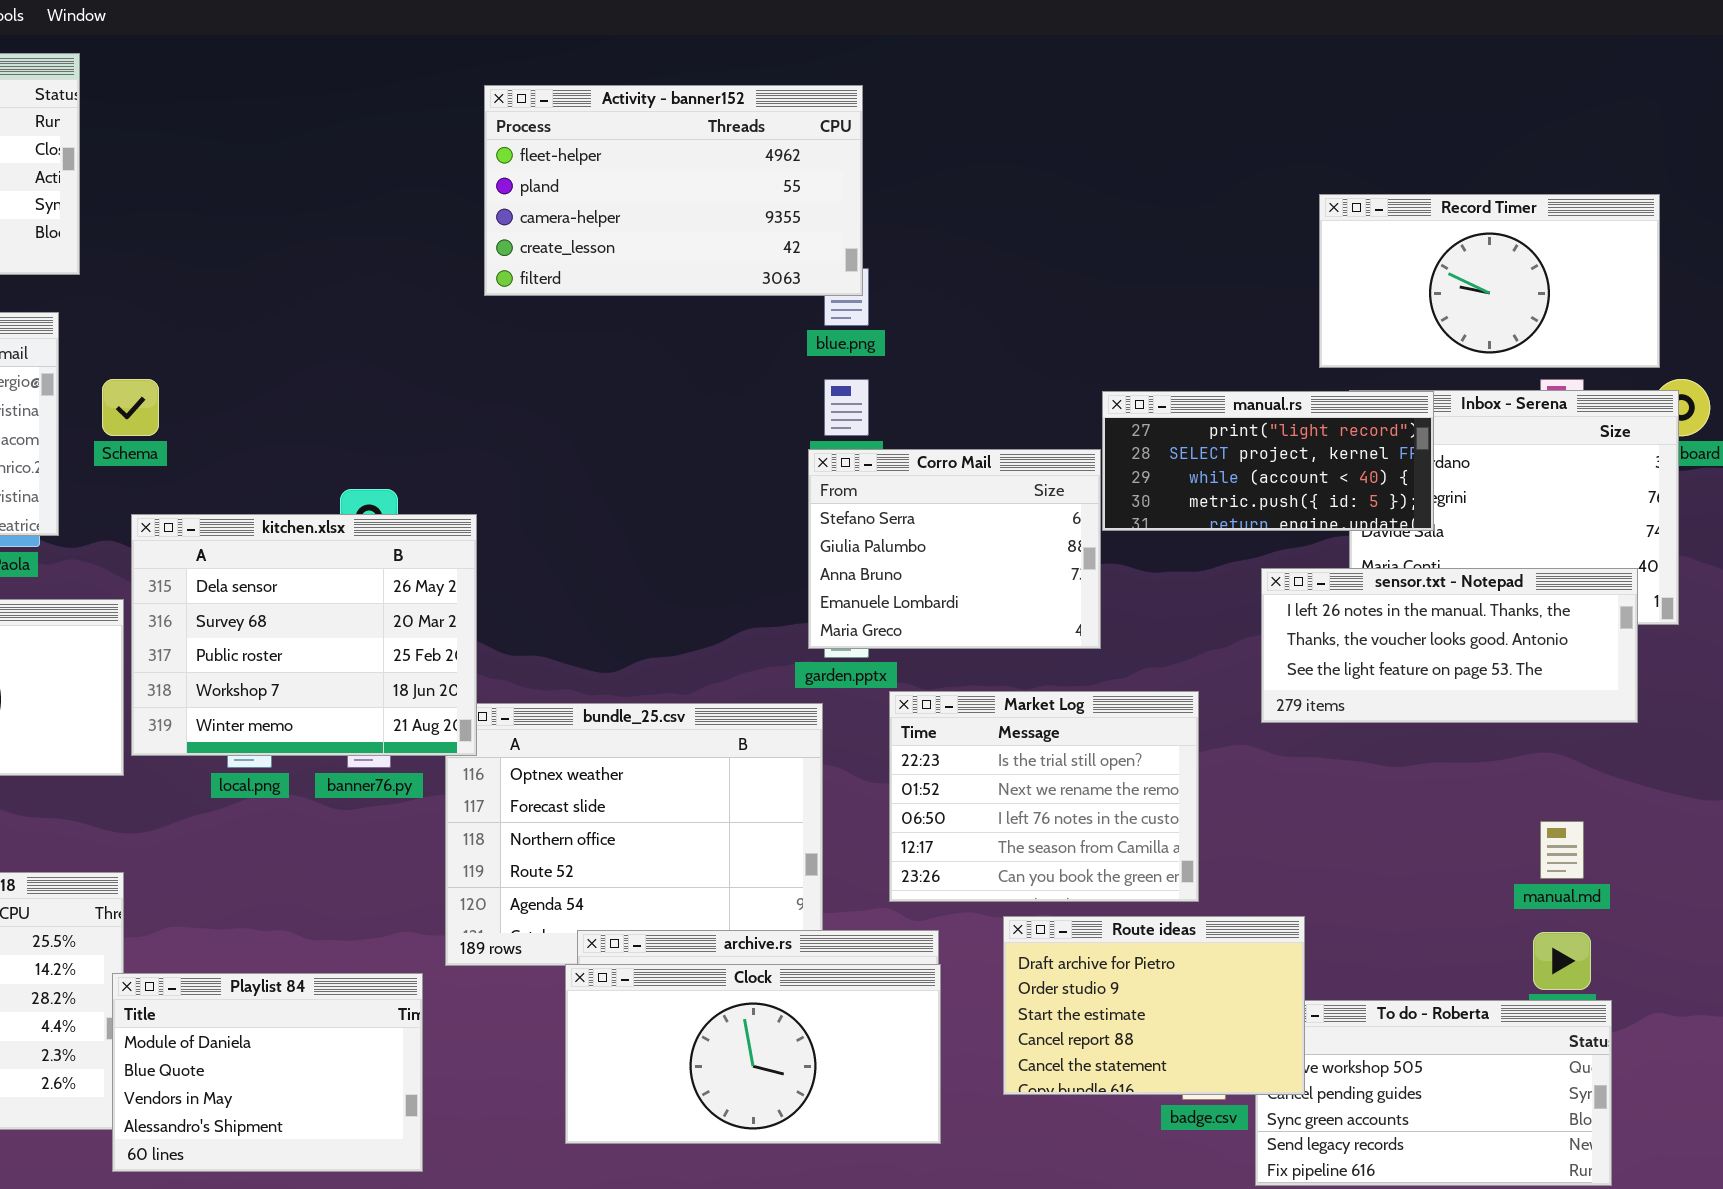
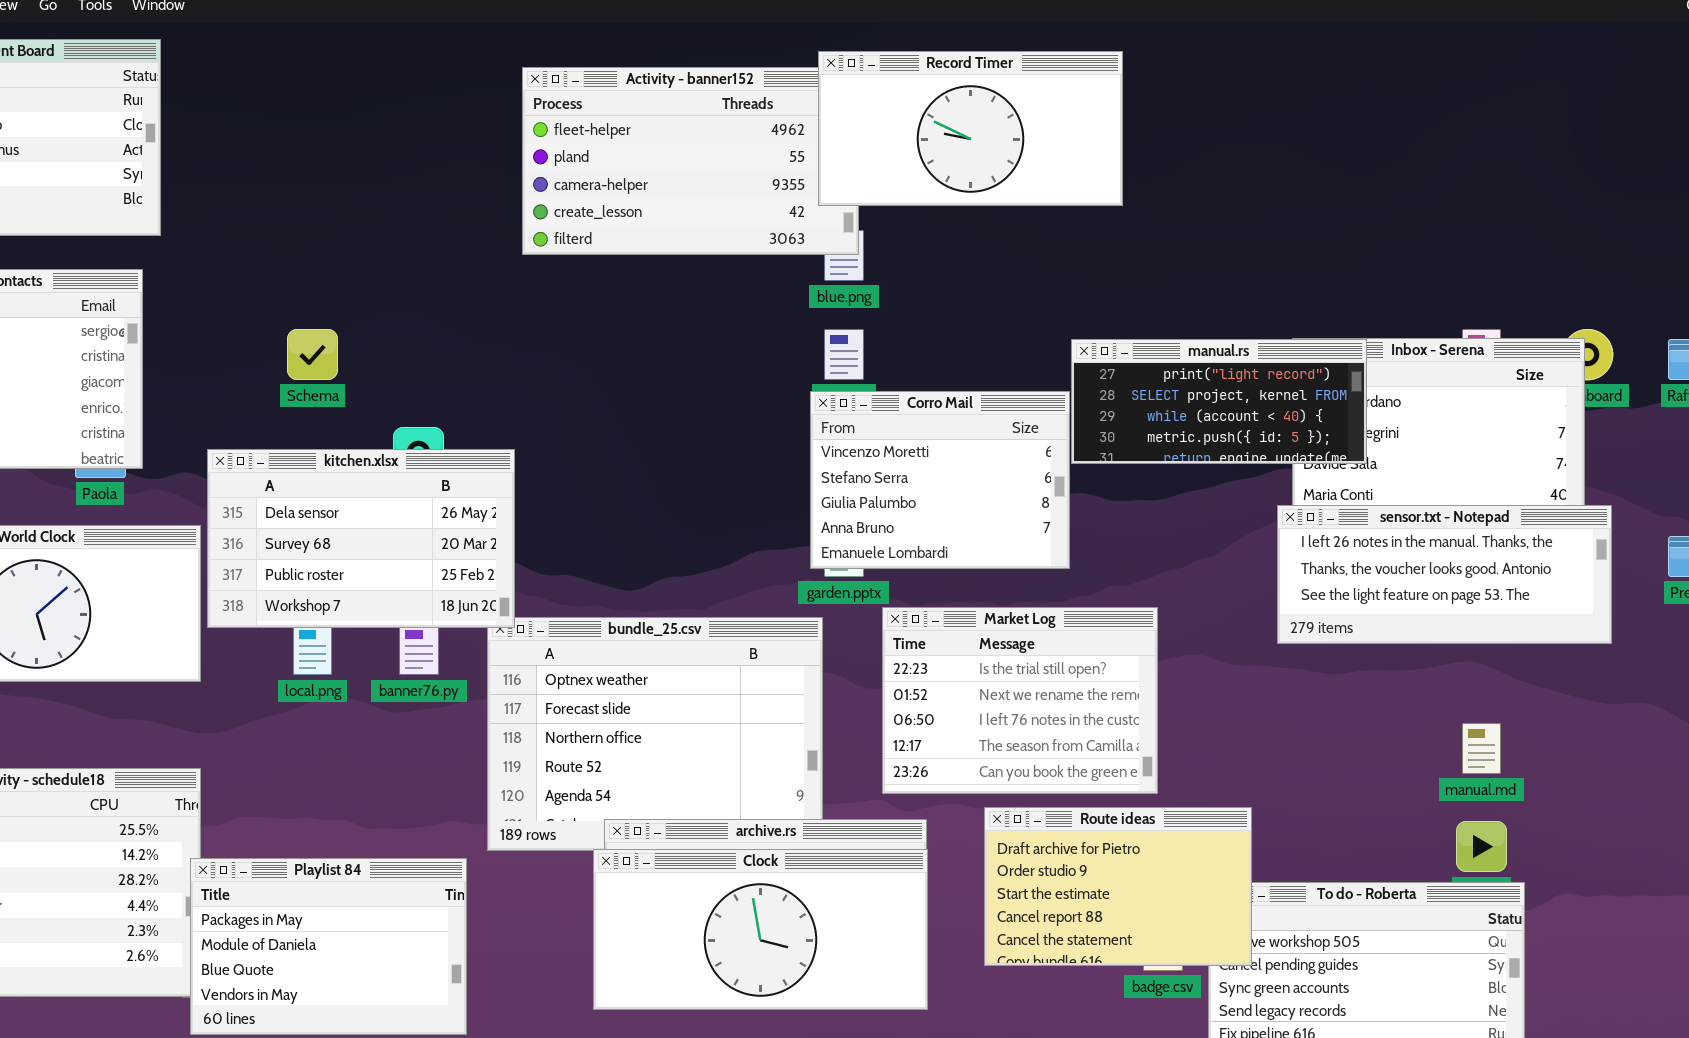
Record Timer: [1319,194,1660,368] -> [818,51,1123,206], moved
Schema: [102,379,159,436] -> [287,329,338,380], moved
Corro Mail: [808,449,1101,649] -> [810,391,1070,569], scrolled up 1 row
kitchen.xlsx: [131,514,477,756] -> [207,449,515,628], resized
sensor.txt - Notepad: [1261,568,1638,723] -> [1277,505,1612,644], moved
Playlist 84: [112,973,423,1172] -> [190,858,467,1035], scrolled up 1 row

